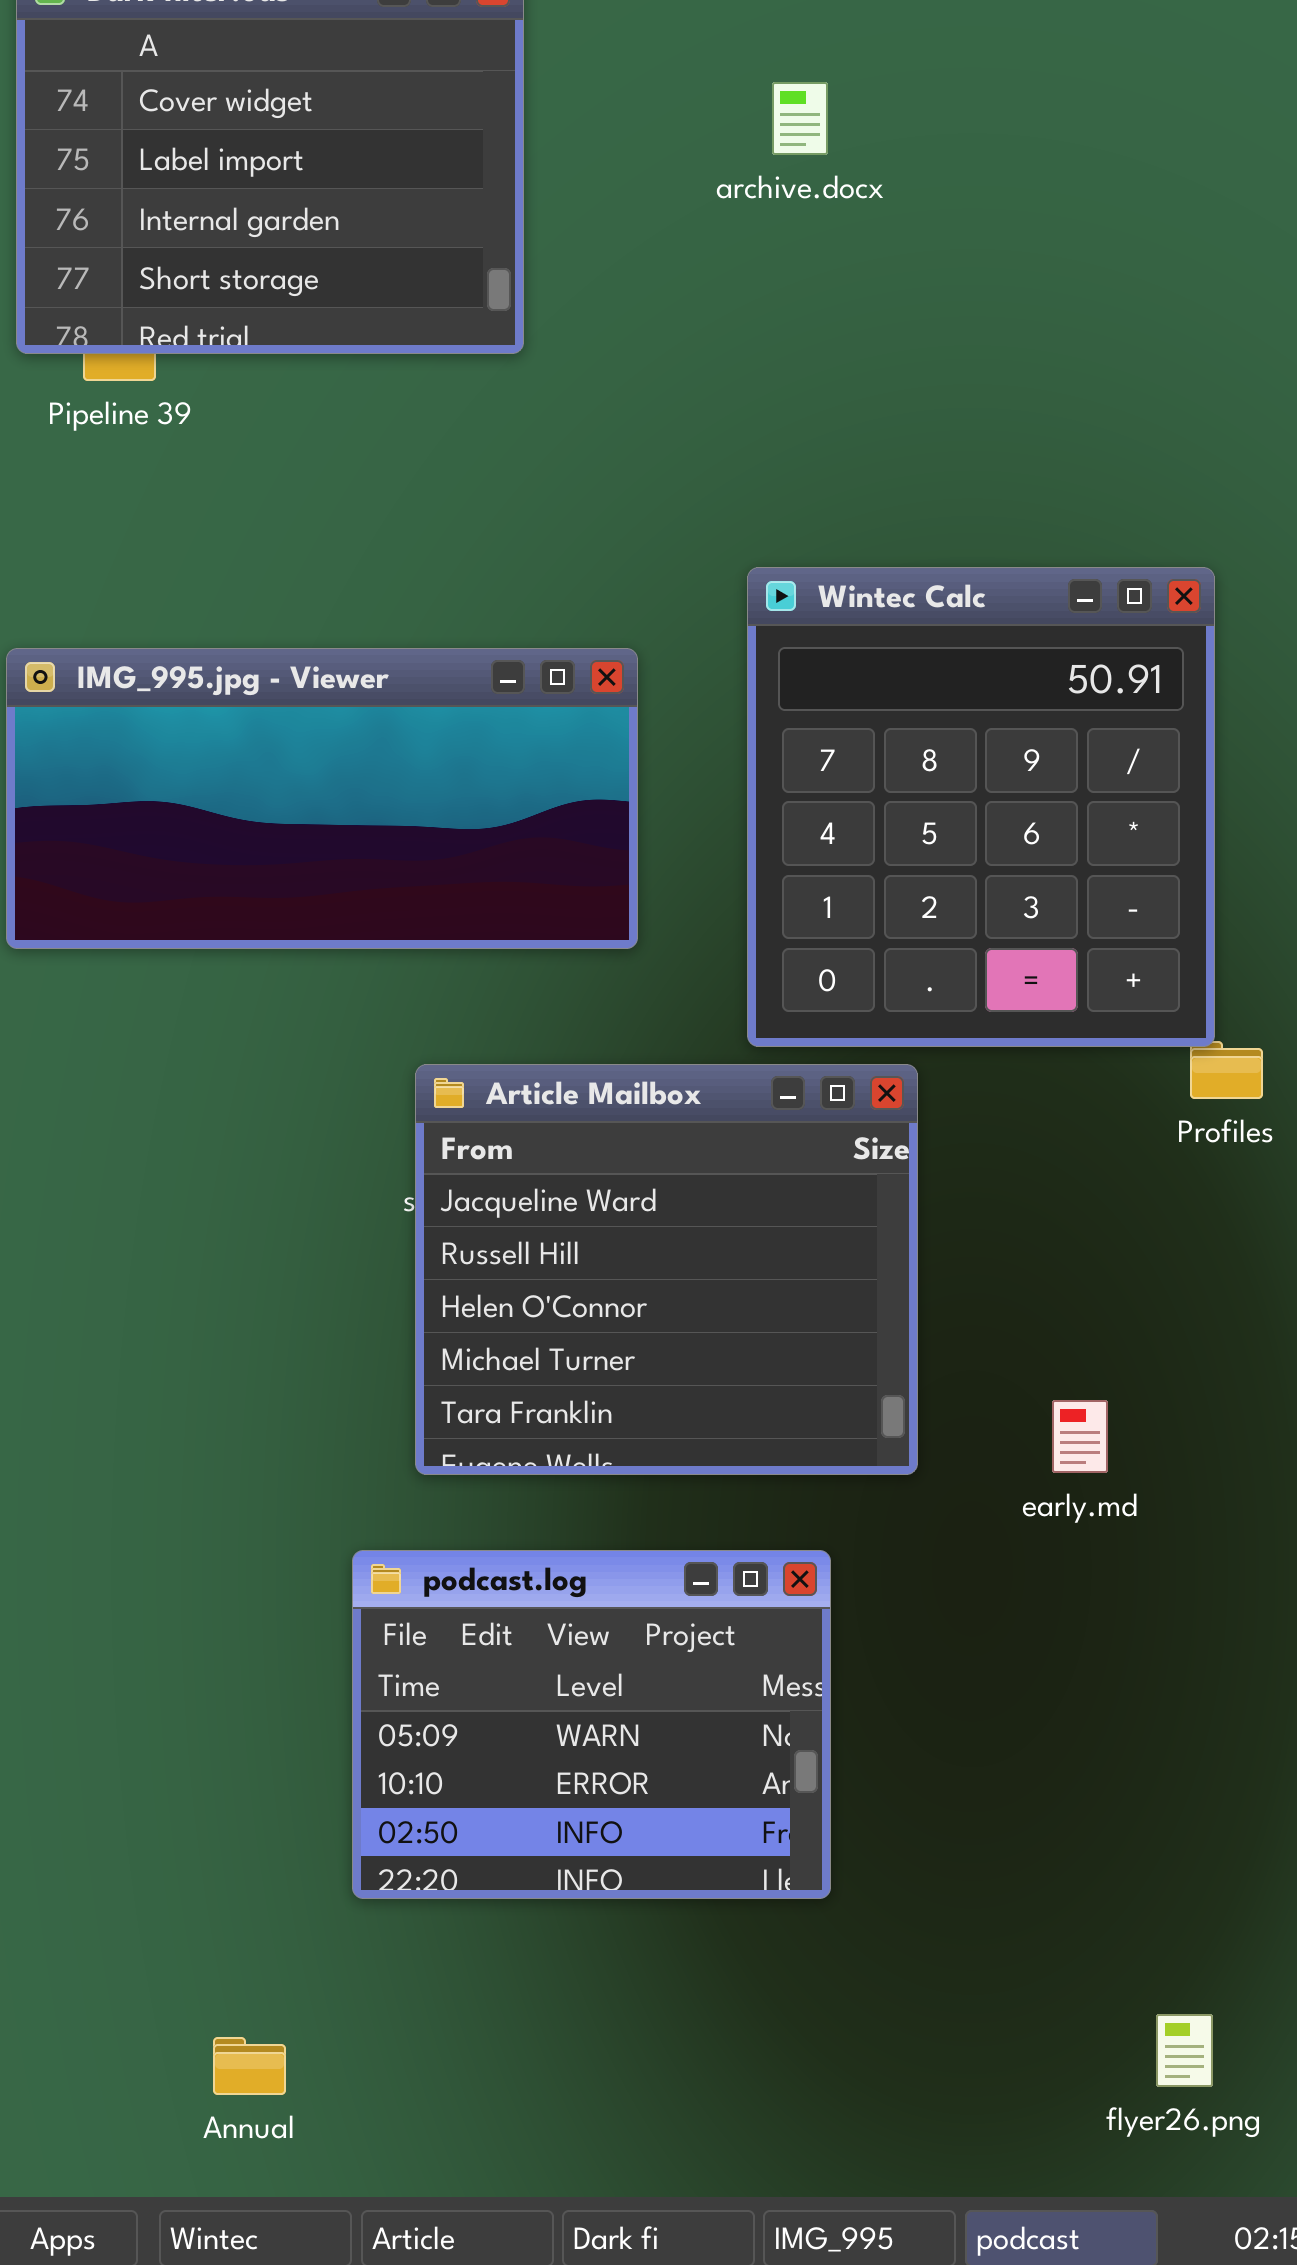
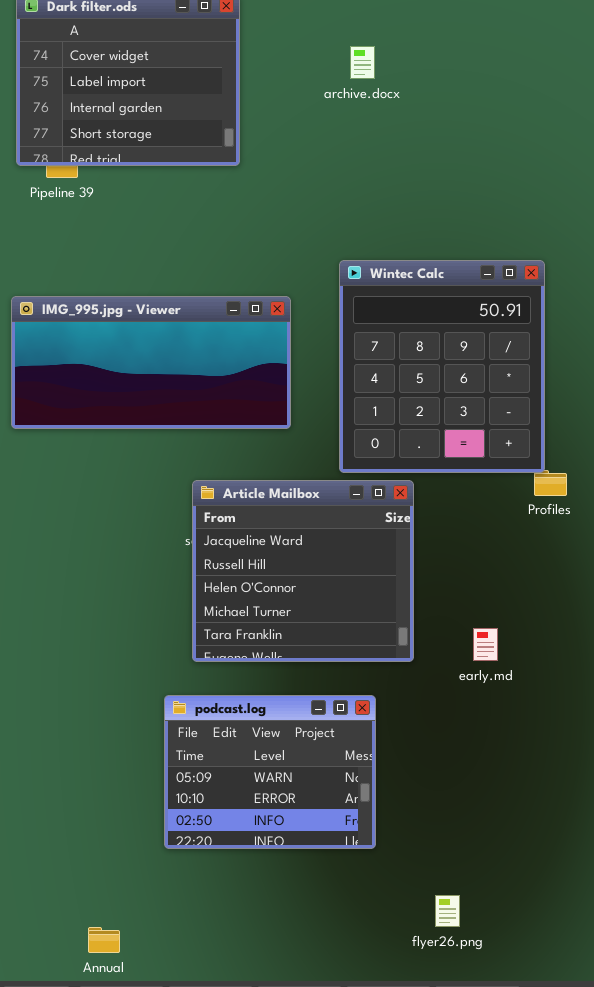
flyer26.png: [1156,2014,1213,2087] -> [435,895,460,927], moved
Annual: [213,2037,286,2095] -> [88,927,120,953], moved

